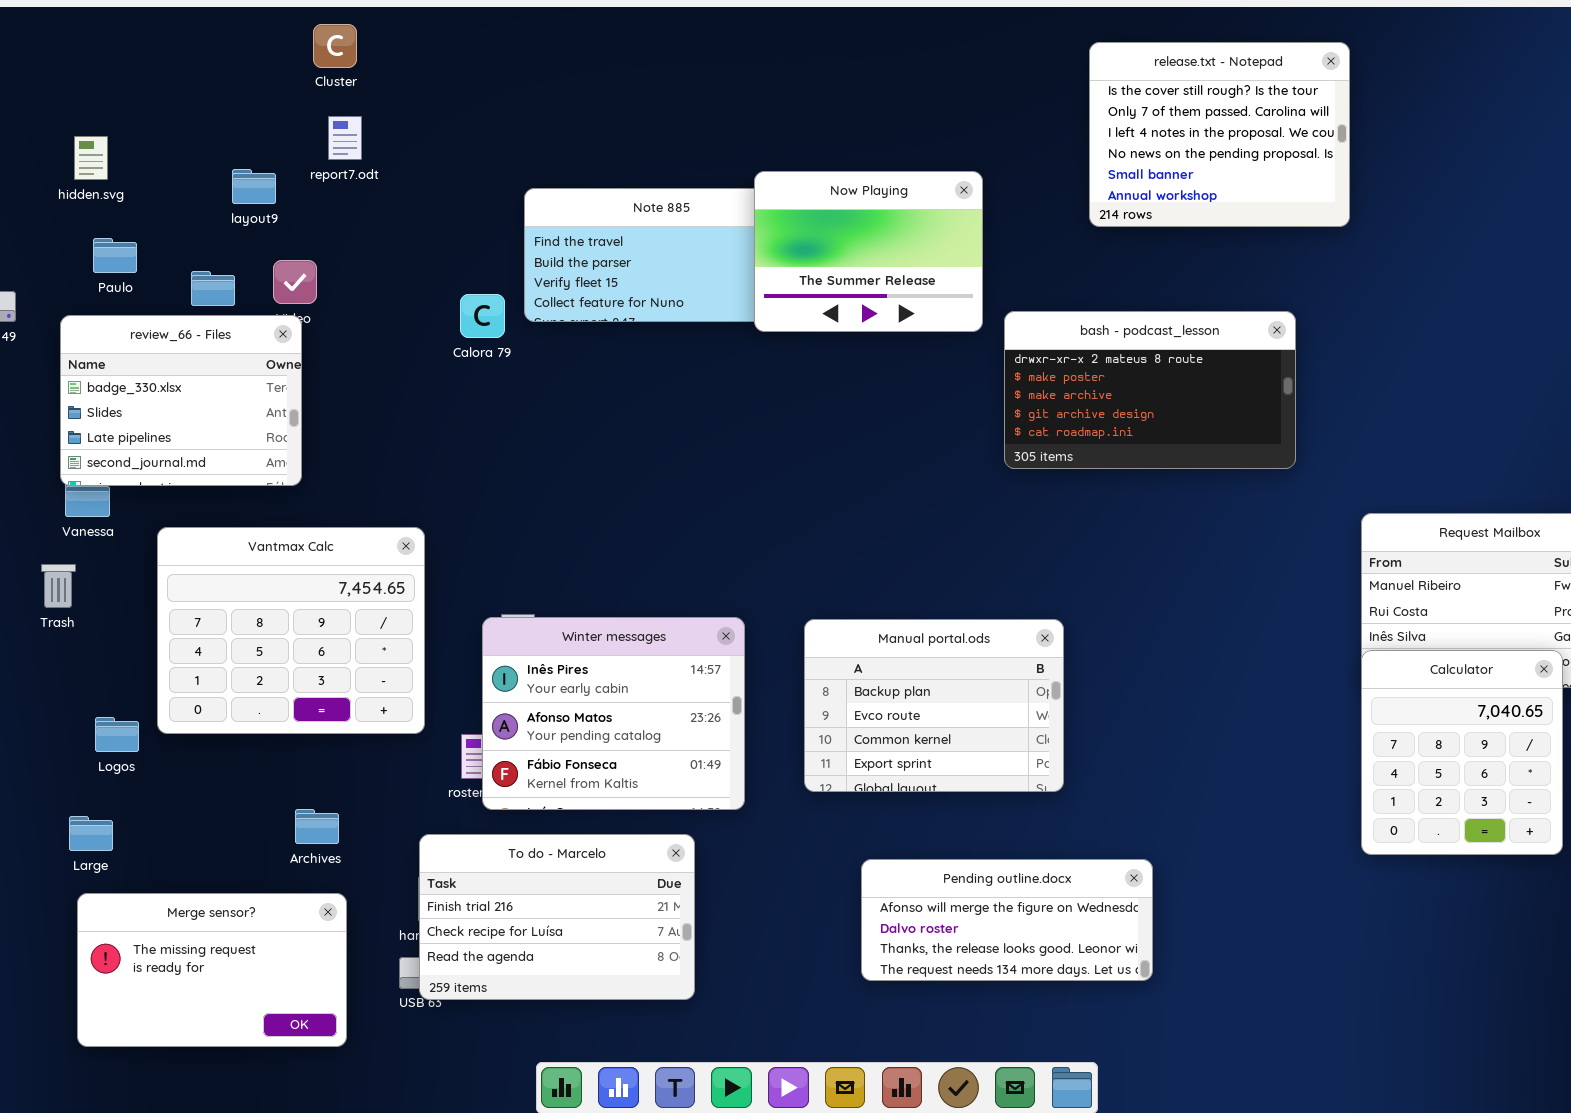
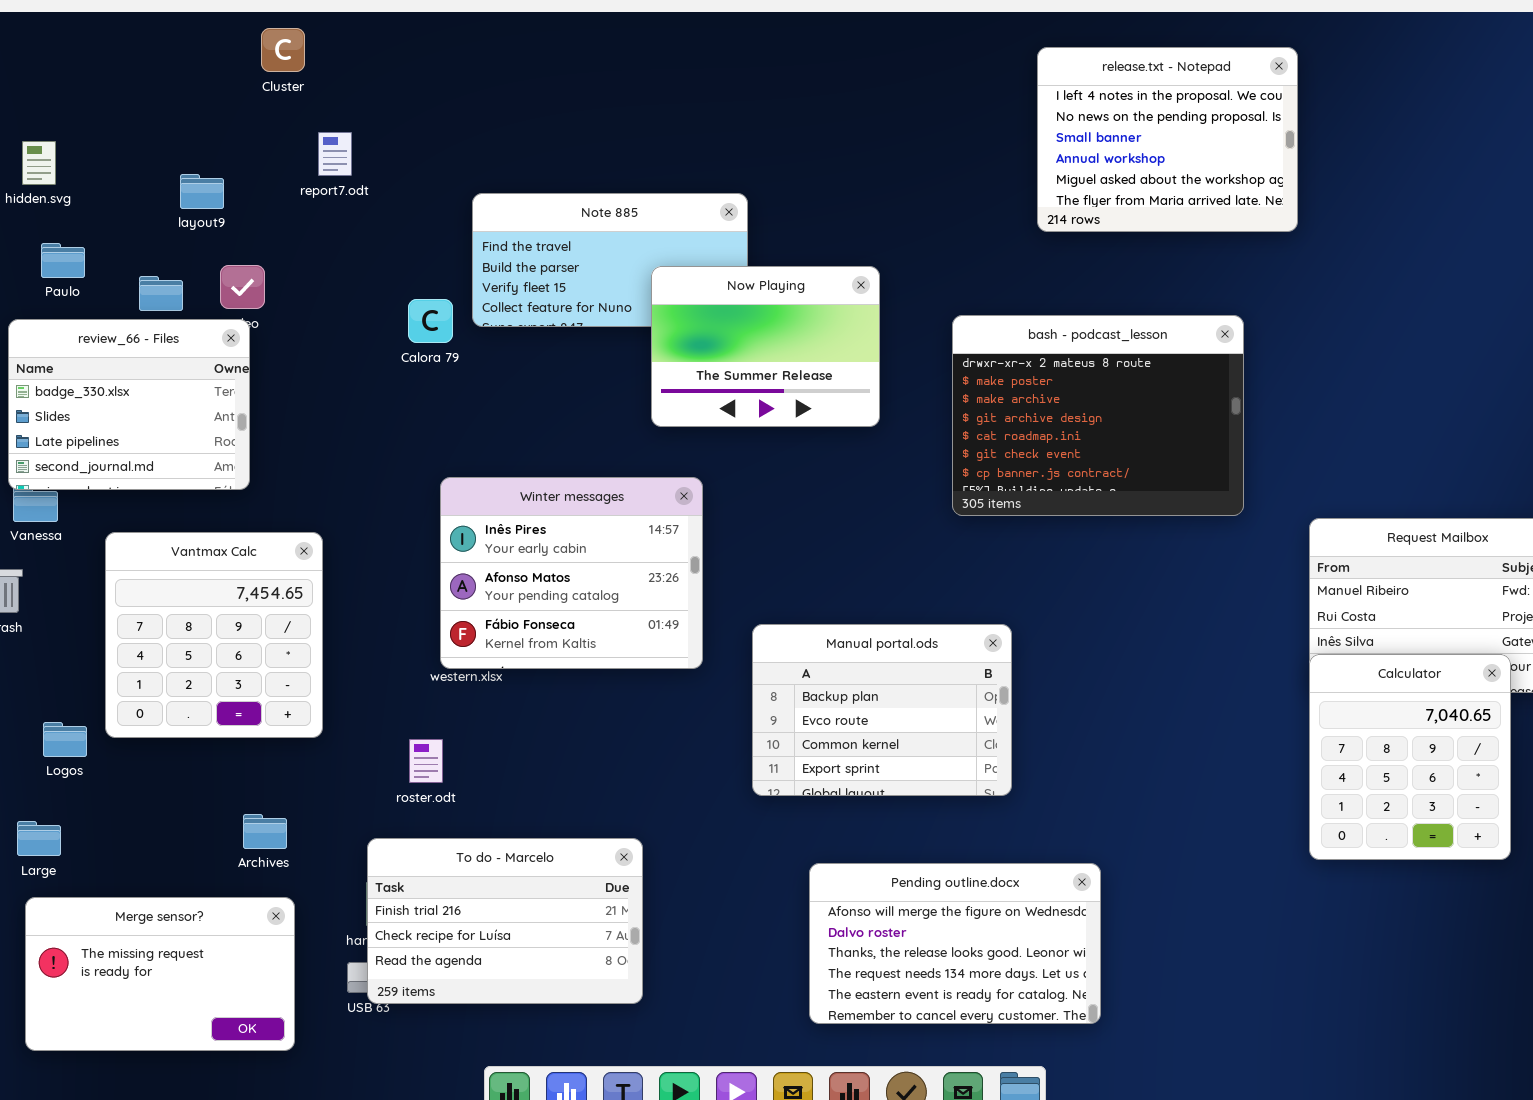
release.txt - Notepad: [1089,42,1350,227] -> [1037,47,1298,232], scrolled down 2 rows
report7.odt: [328,116,362,160] -> [318,132,352,176], moved
Now Playing: [754,171,983,332] -> [651,266,880,427], moved
bash - podcast_lesson: [1004,311,1296,469] -> [952,315,1244,516], resized
Vantmax Calc: [157,527,425,734] -> [105,532,323,738], resized
Winter messages: [482,617,745,810] -> [440,477,703,669], moved
Pending outline.docx: [861,859,1153,981] -> [809,863,1101,1024], resized

